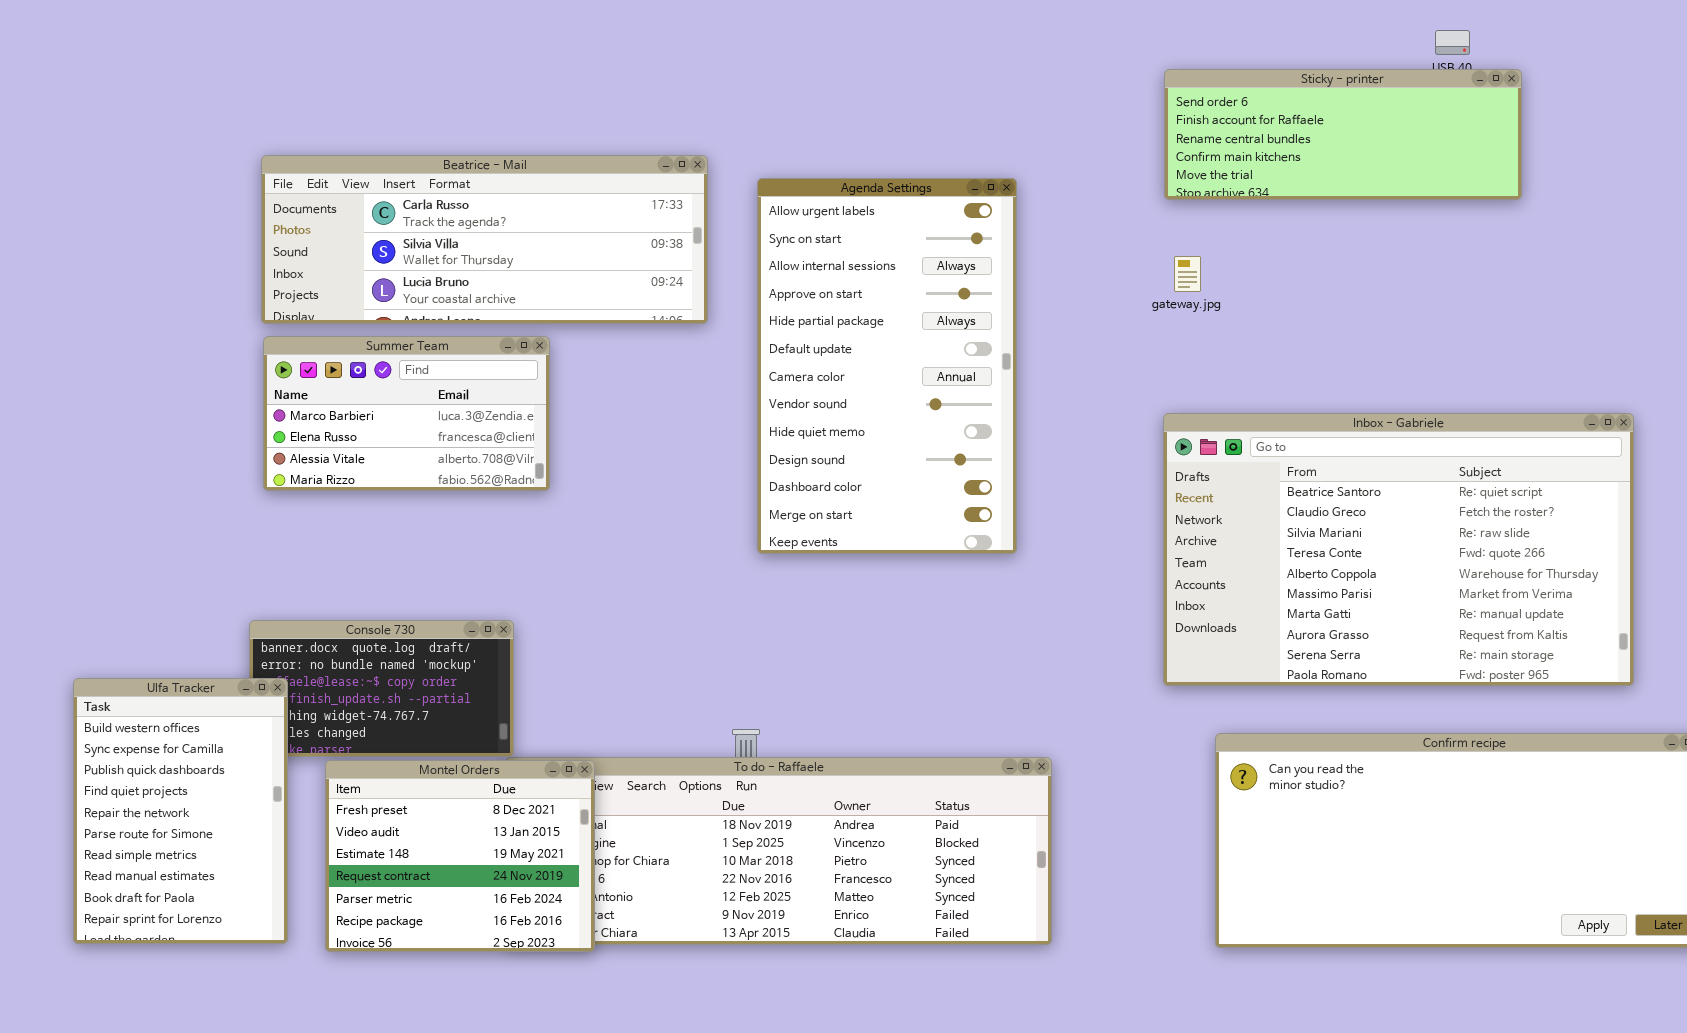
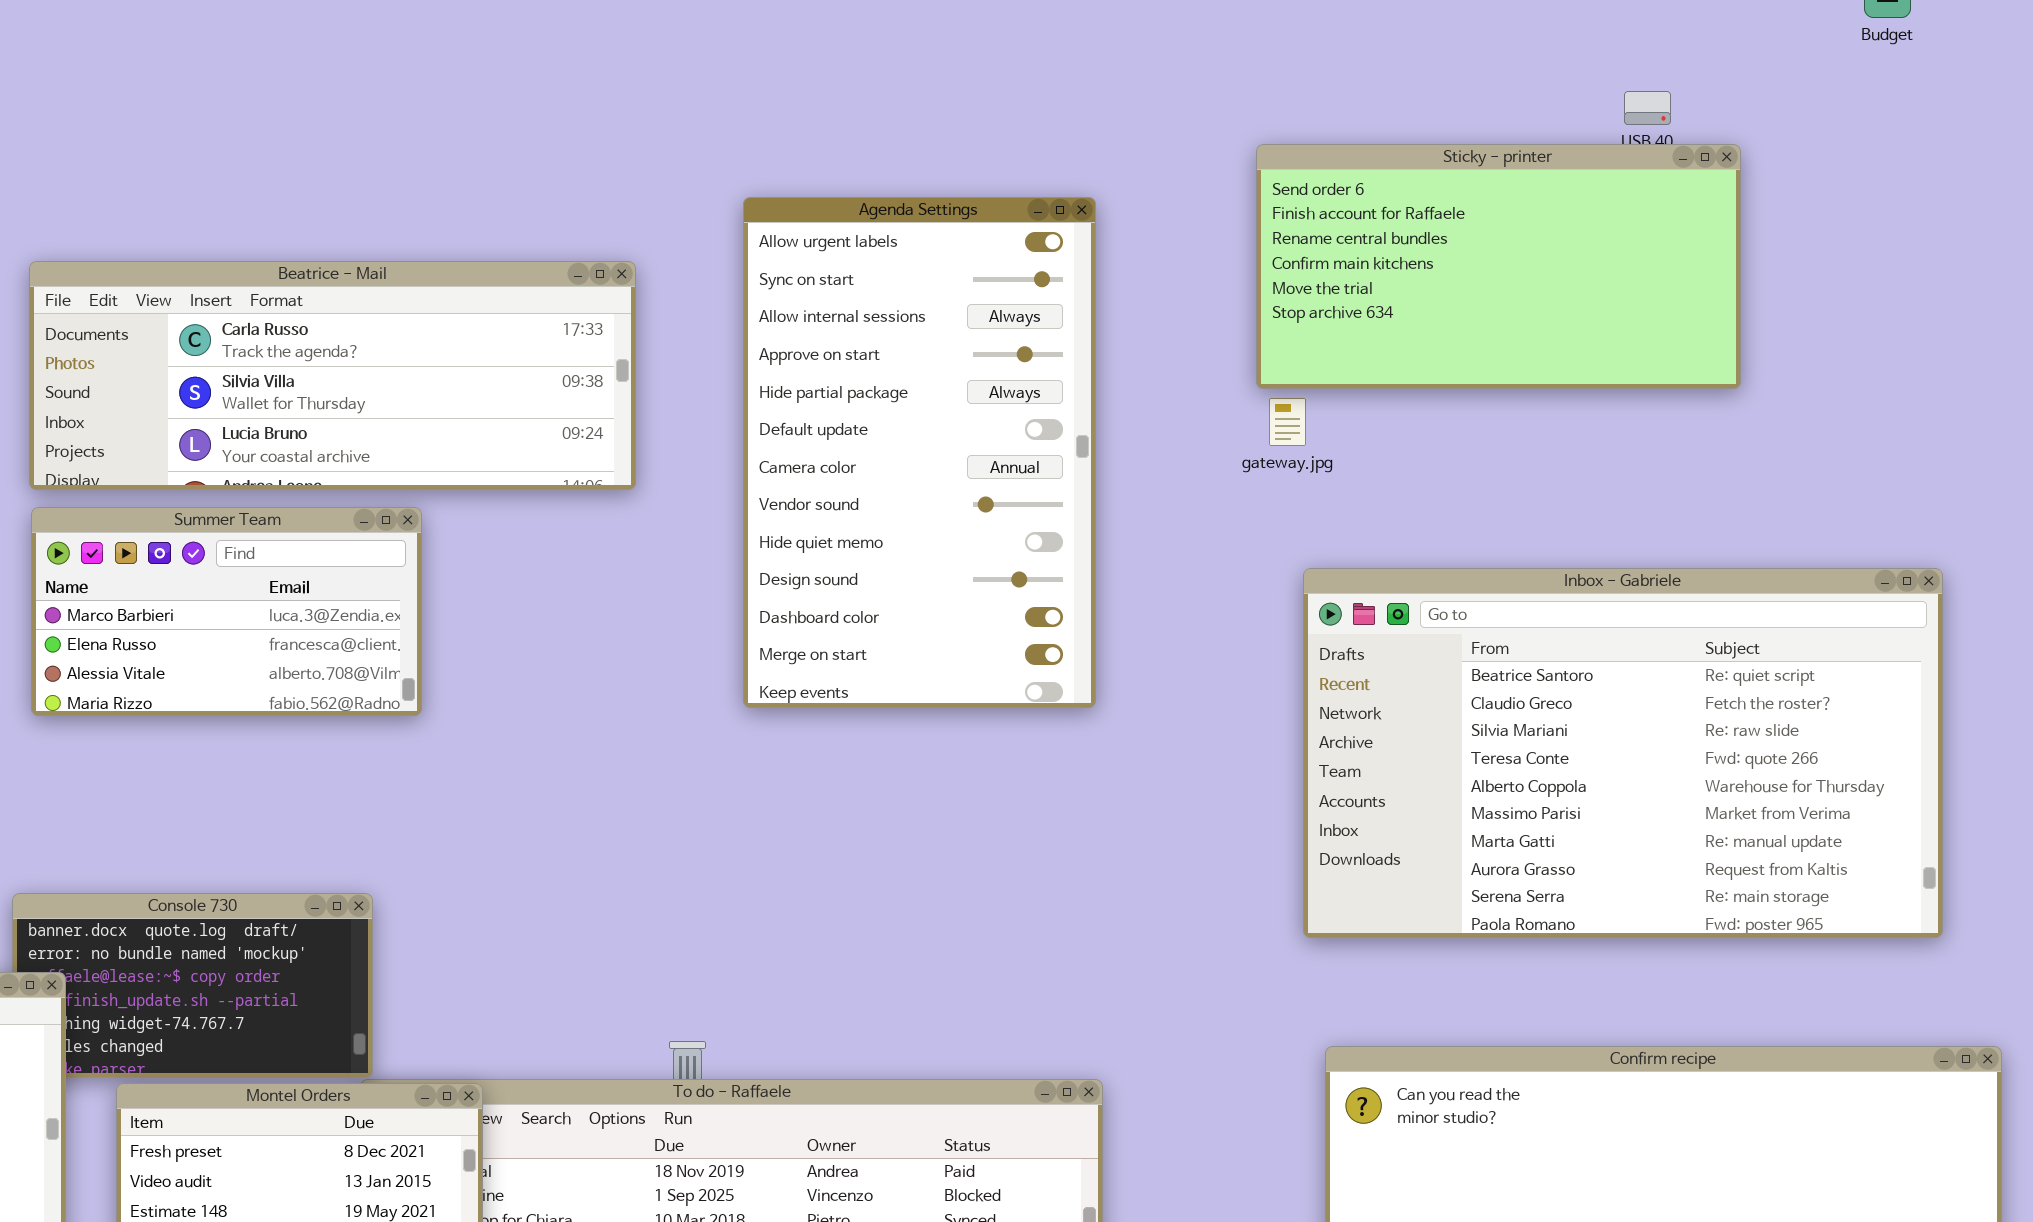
Sticky - printer: [1164,69,1522,200] -> [1256,144,1741,389], resized
Agenda Settings: [757,178,1017,554] -> [743,197,1096,708], moved
Inbox - Gabriele: [1163,413,1634,686] -> [1303,568,1943,938], moved

